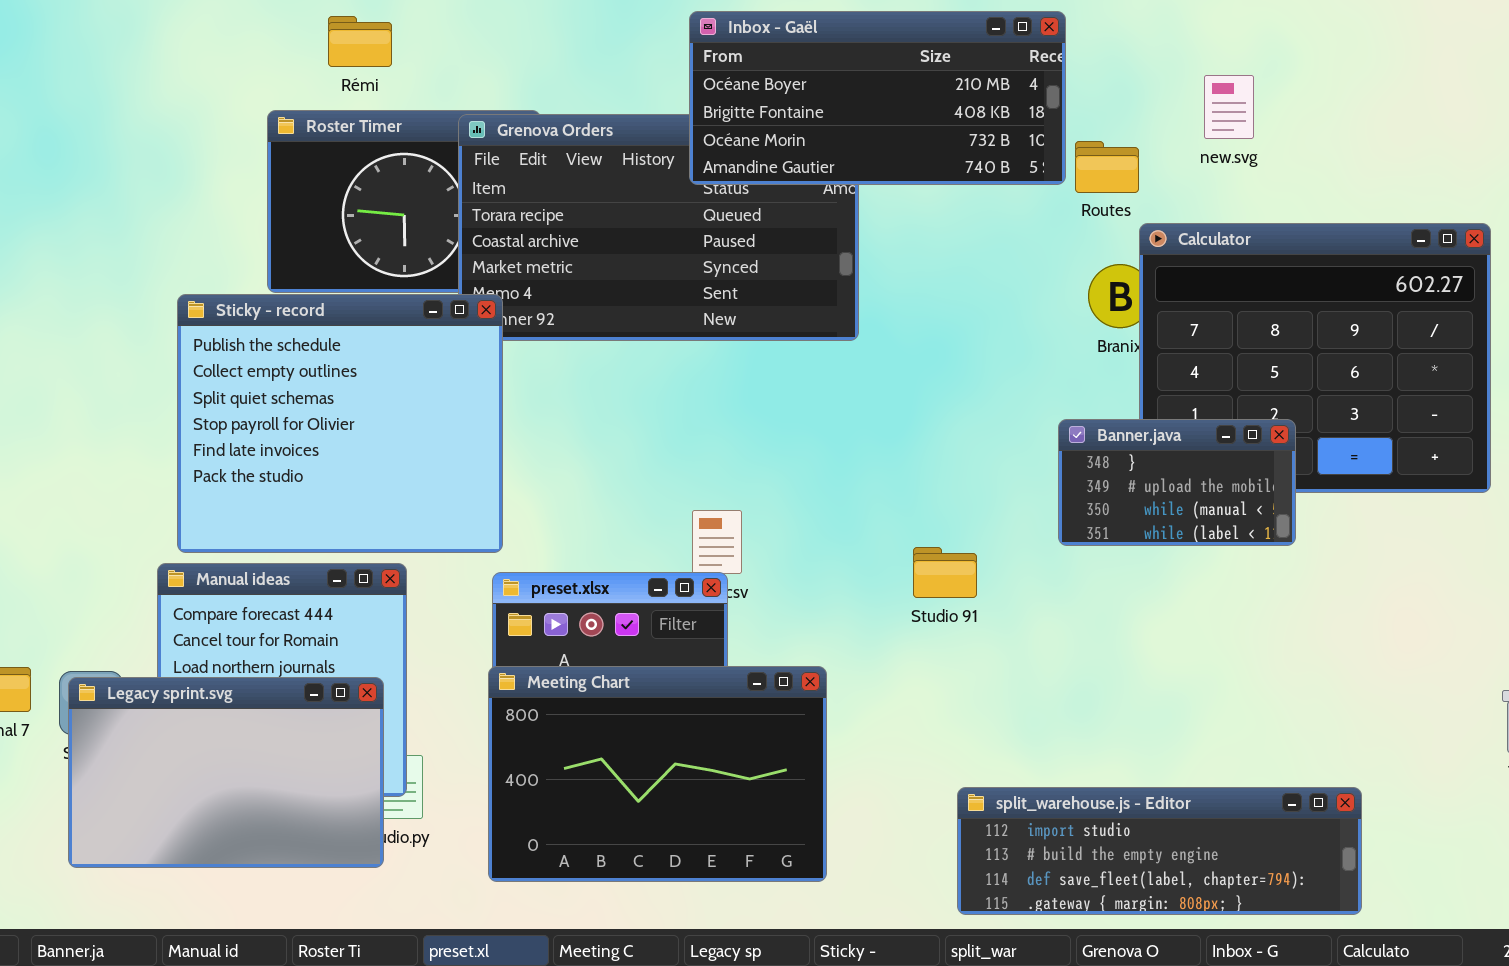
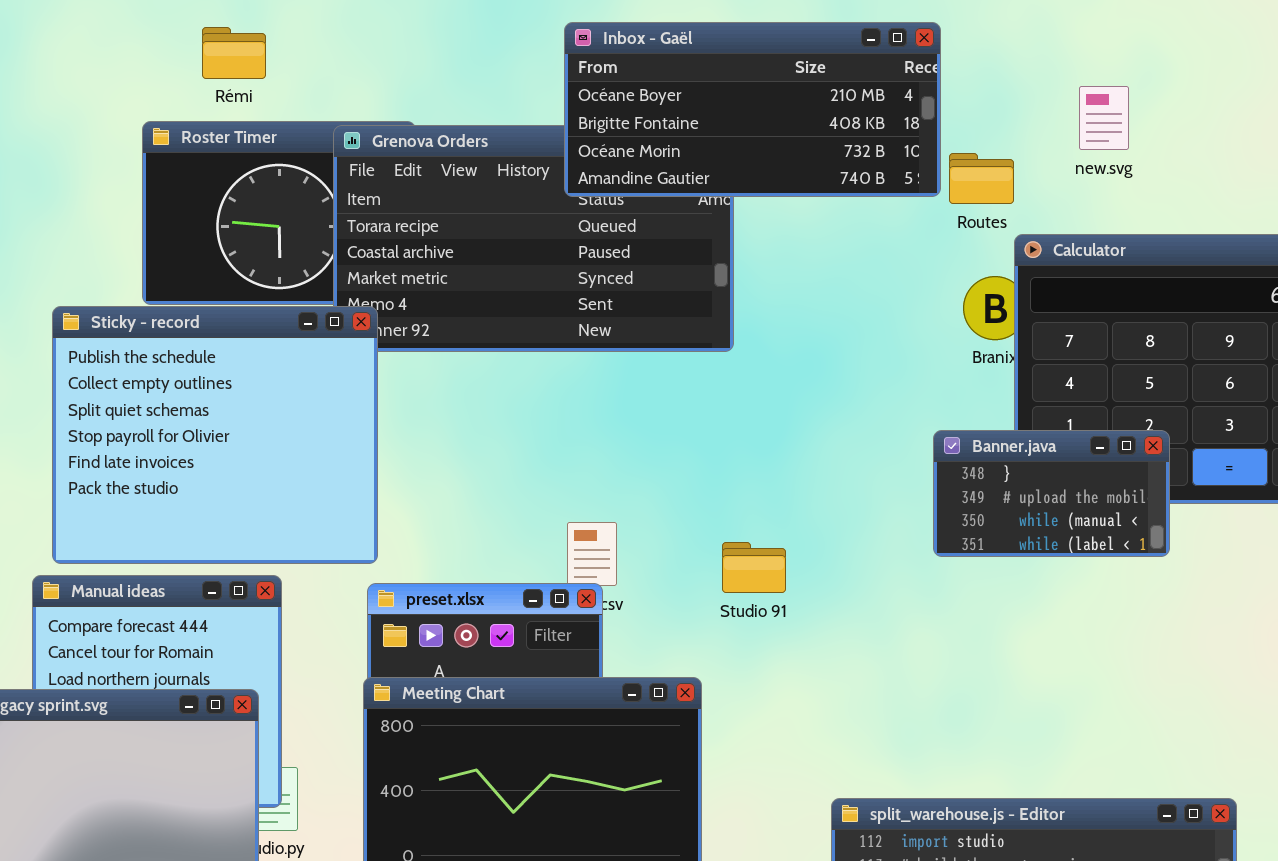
Studio 91: [913,547,977,598] -> [722,542,786,593], moved

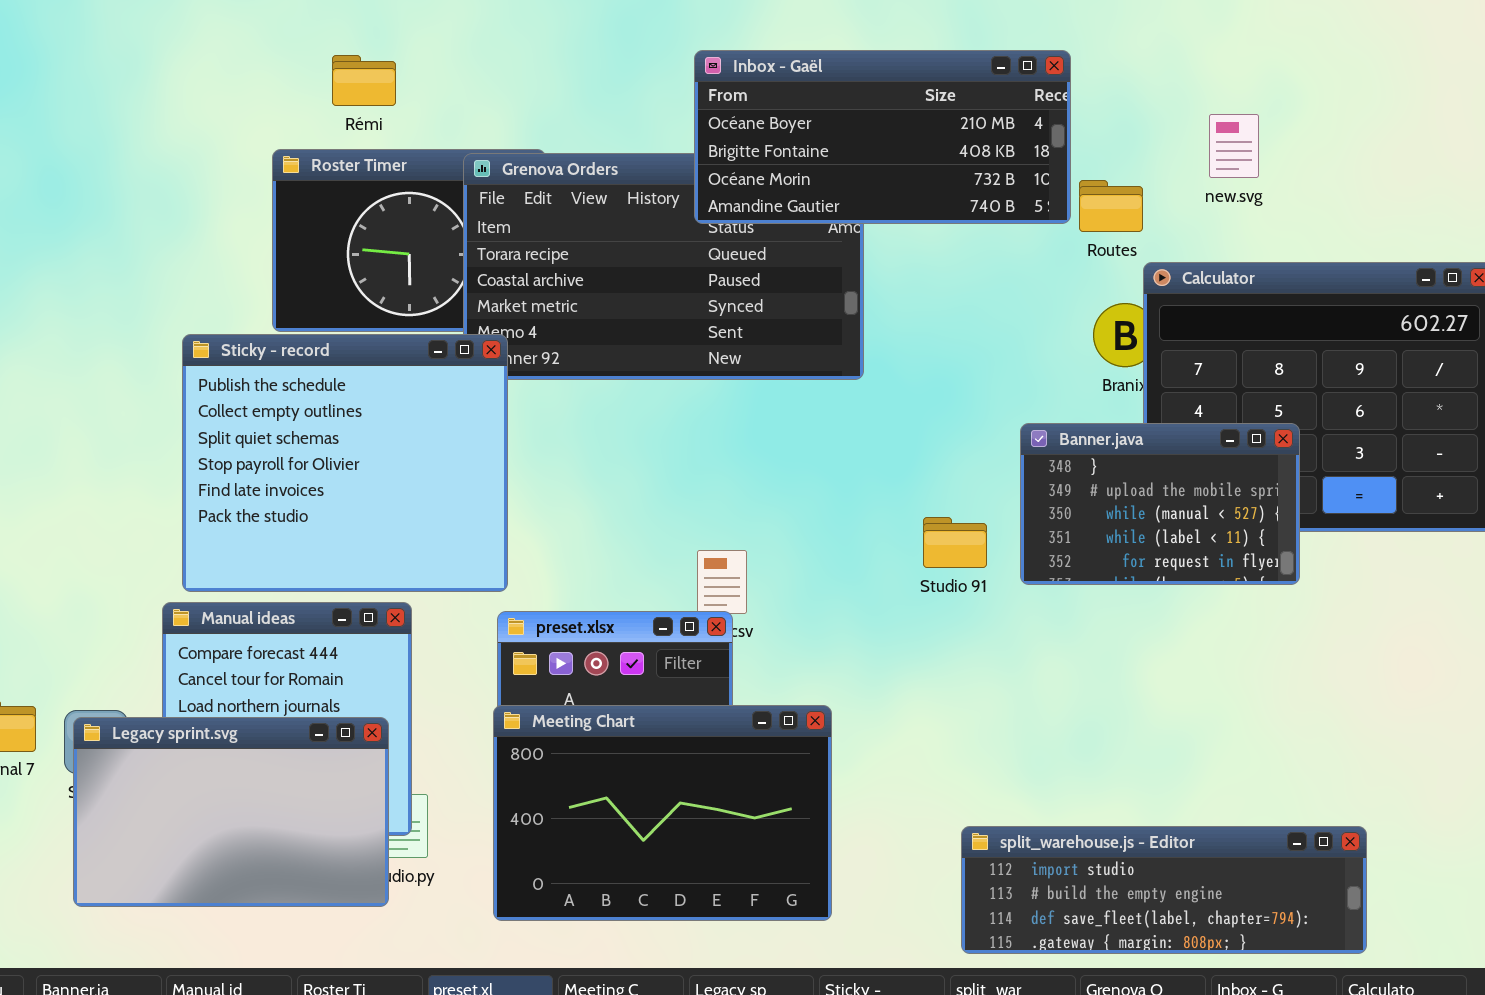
Banner.java: [933,430,1170,557] -> [1020,423,1300,585], resized
Studio 91: [722,542,786,593] -> [923,517,987,568], moved

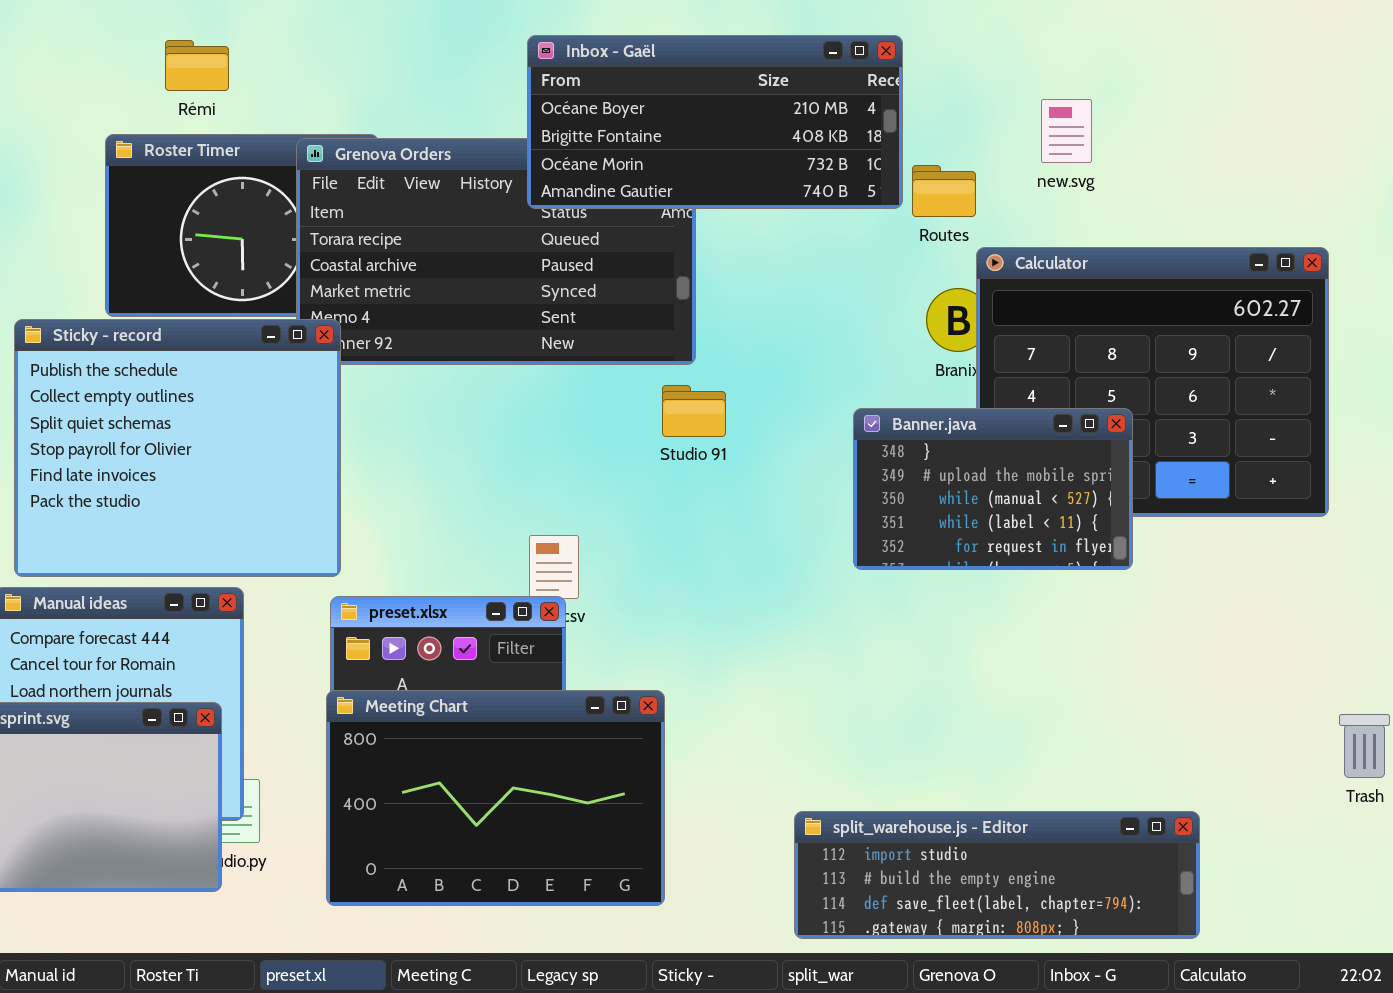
Studio 91: [923,517,987,568] -> [662,385,726,437], moved

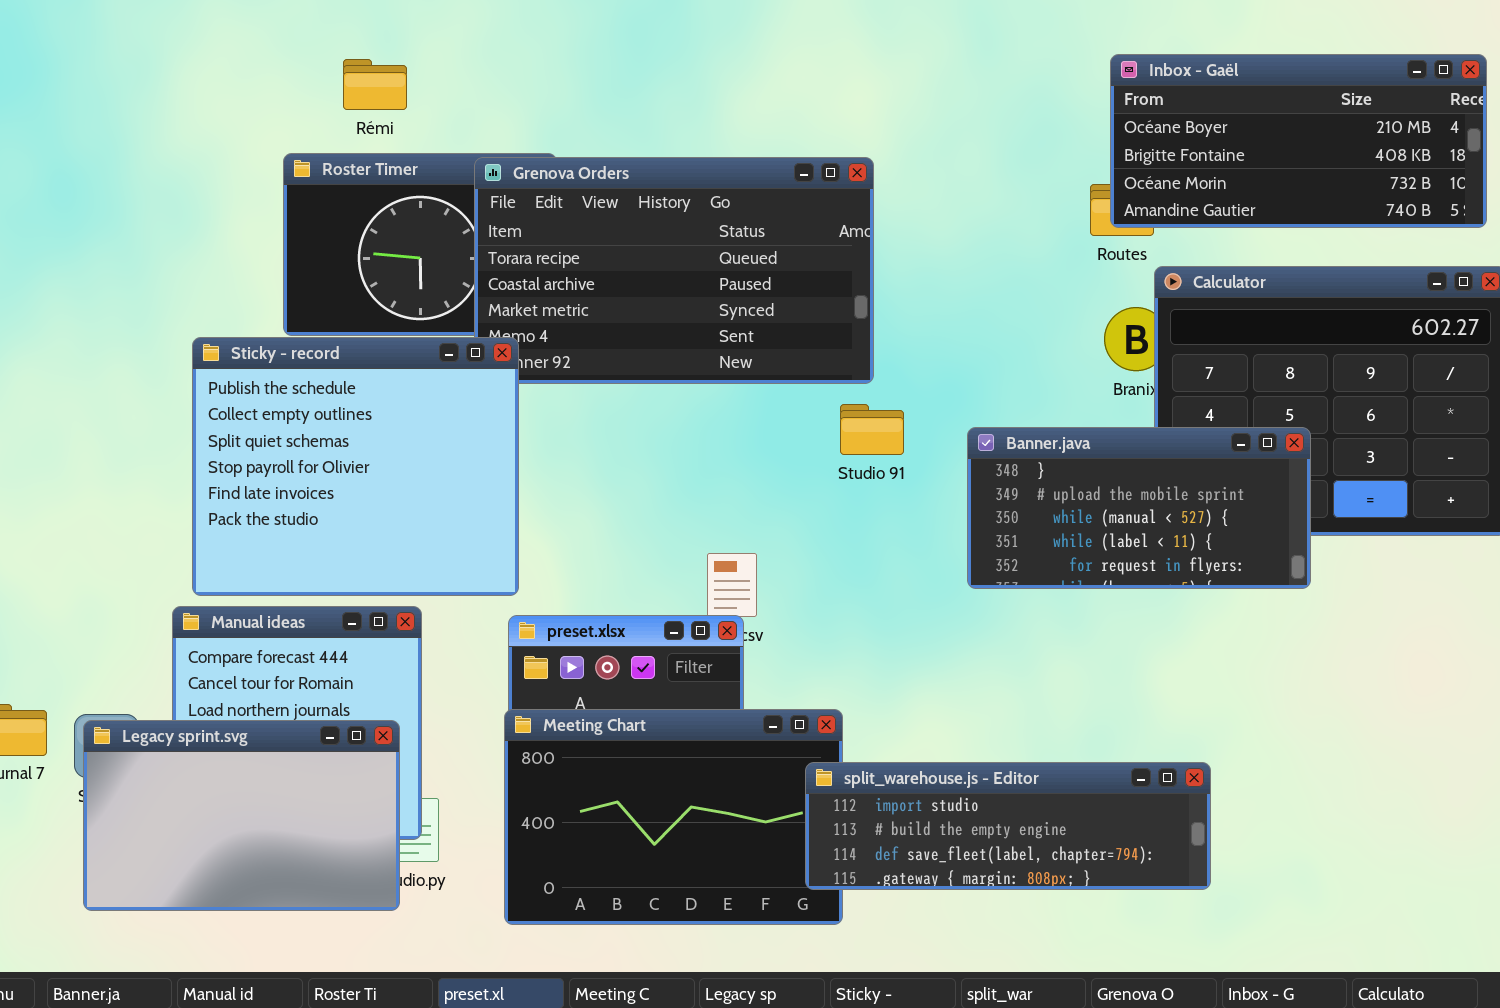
Inbox - Gaël: [527,35,903,209] -> [1110,54,1487,228], moved
Banner.java: [853,408,1133,570] -> [967,427,1311,589], resized
split_warehouse.js - Editor: [794,811,1200,939] -> [805,762,1211,890], moved

